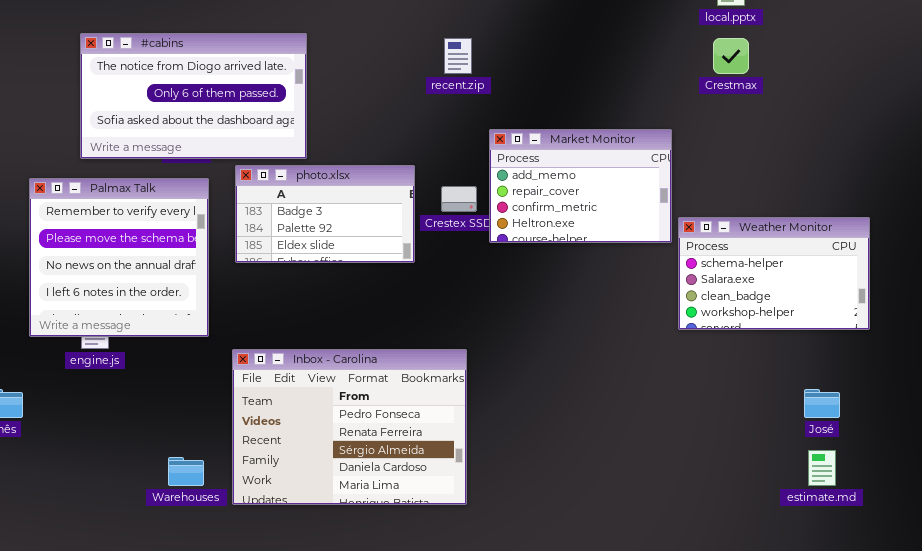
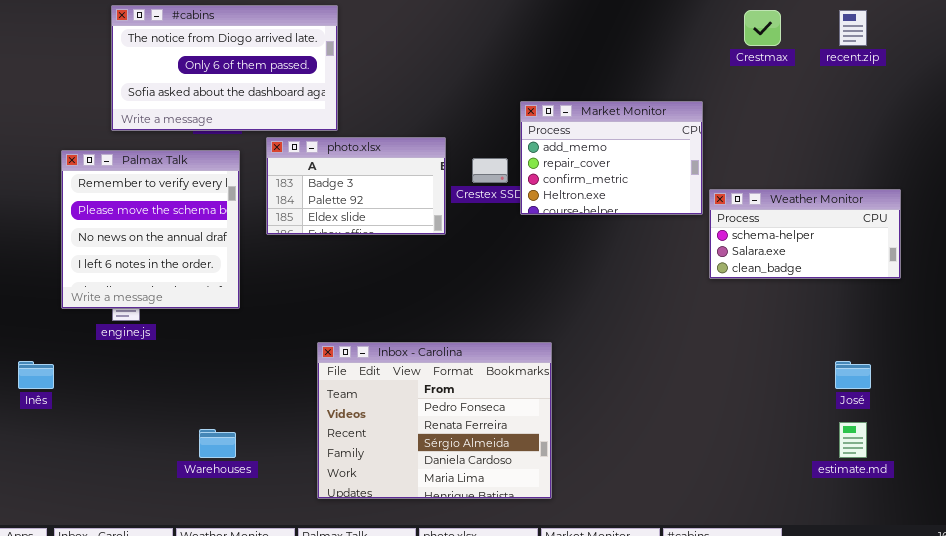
recent.zip: [444,38,472,74] -> [839,10,867,46], moved
Weather Monitor: [678,217,870,330] -> [709,189,901,279], resized
Inbox - Carolina: [232,349,467,505] -> [317,342,552,499], moved

